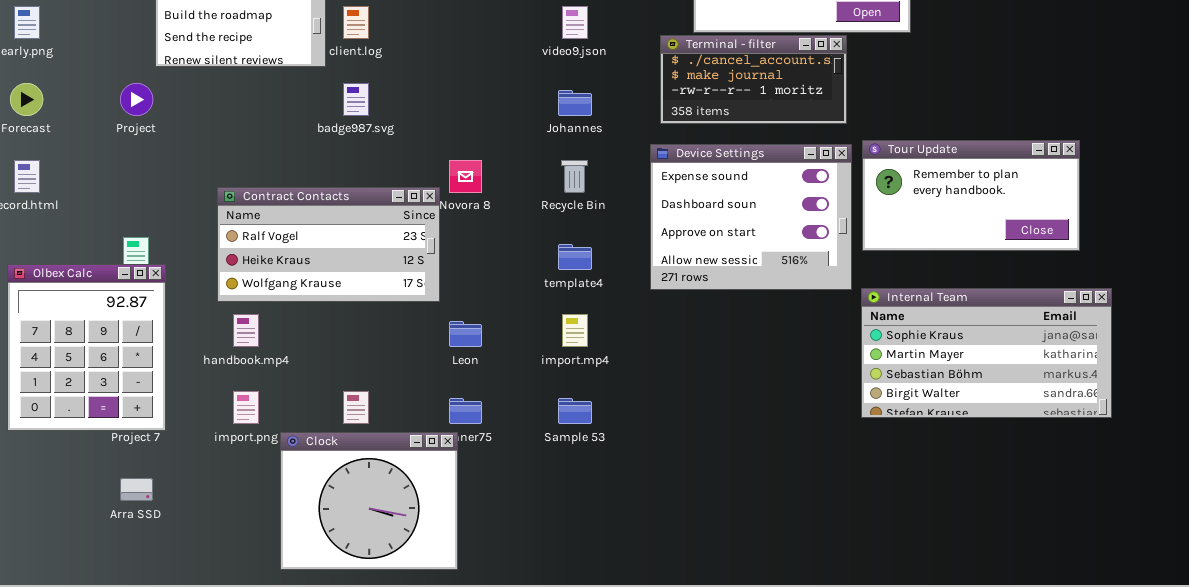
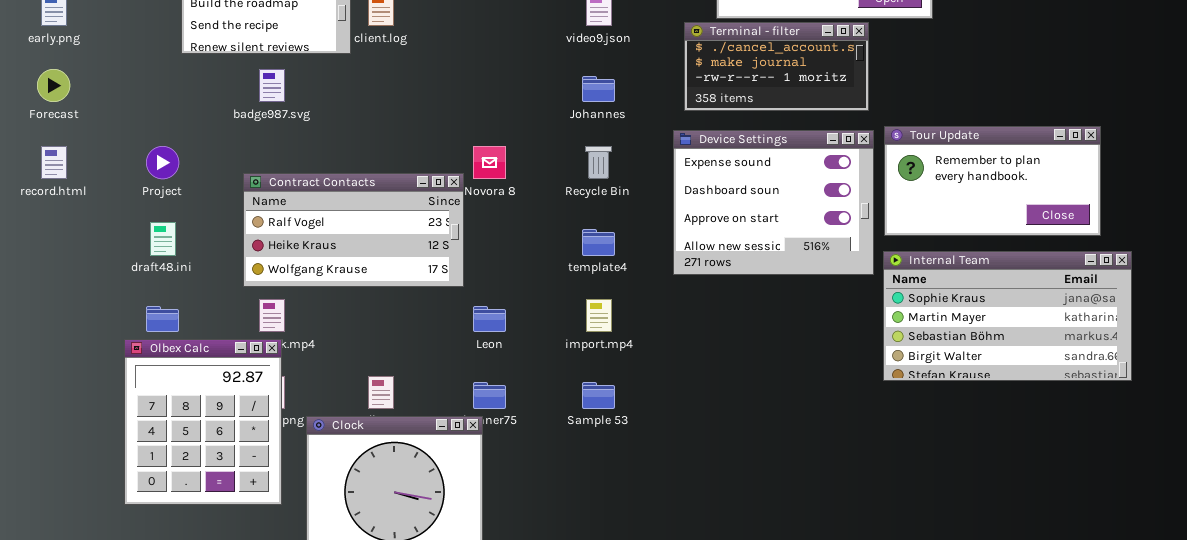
Project: [120,83,153,116] -> [146,146,179,179], moved
badge987.svg: [343,83,369,116] -> [259,69,285,102], moved
Olbex Calc: [7,264,166,431] -> [124,339,282,505], moved
Internal Team: [861,288,1112,418] -> [883,251,1132,381], moved

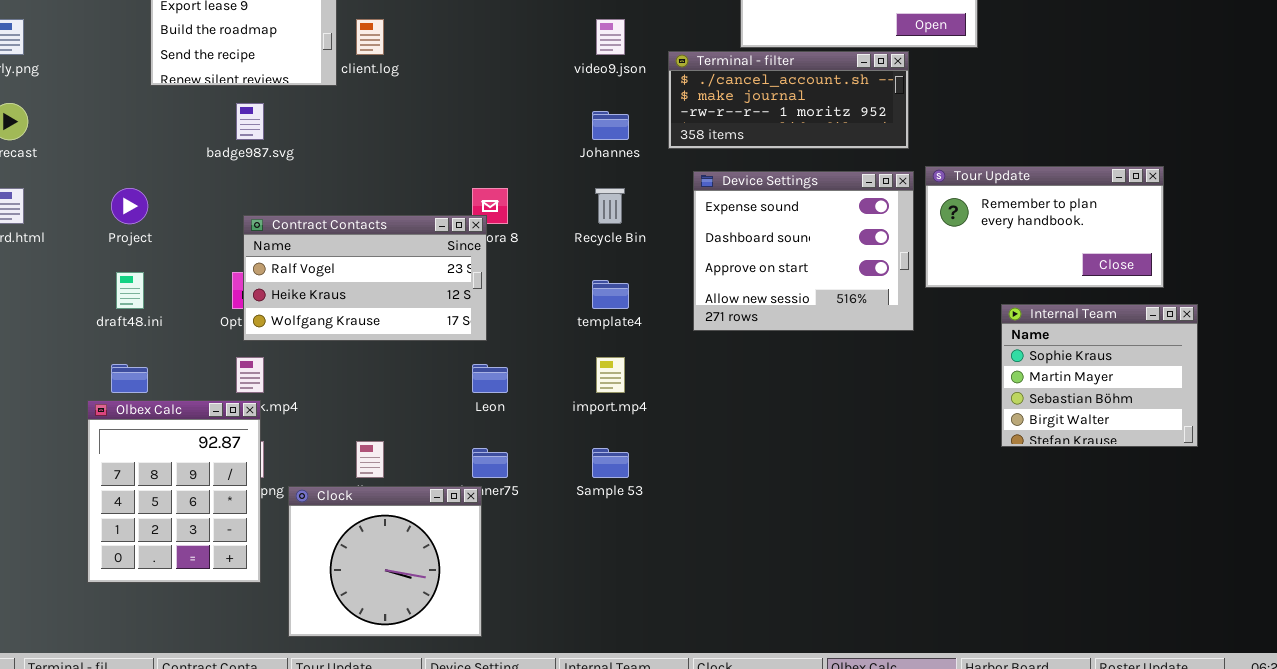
Terminal - filter: [684,22,869,111] -> [668,51,909,149], resized
Contract Contacts: [243,173,464,287] -> [243,215,487,341], moved
Internal Team: [883,251,1132,381] -> [1001,304,1198,447], resized

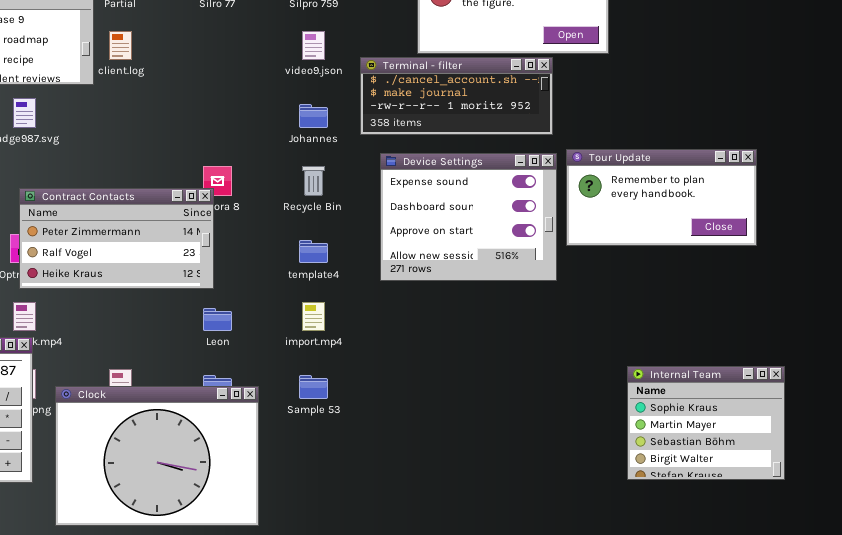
Contract Contacts: [243,215,487,341] -> [19,188,214,289], scrolled up 1 row
Internal Team: [1001,304,1198,447] -> [627,366,785,480], moved
Clock: [288,486,482,637] -> [55,386,259,526], resized

